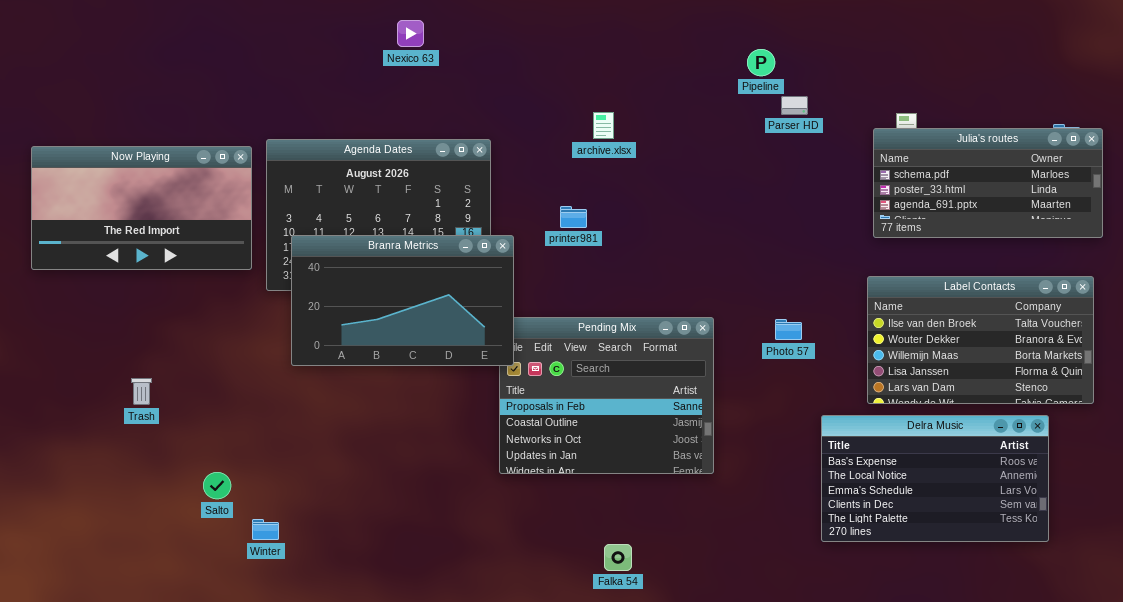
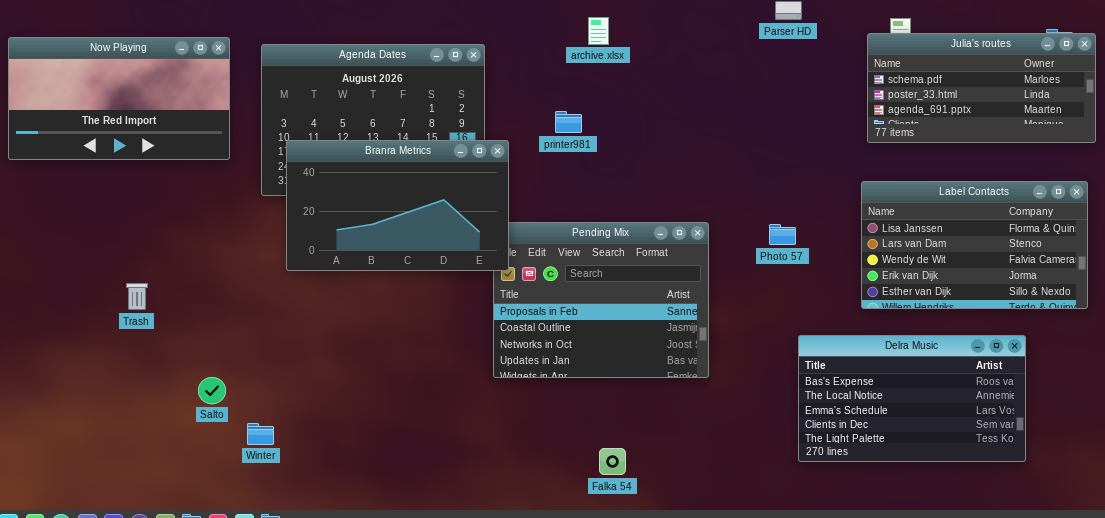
Now Playing: [31,146,252,270] -> [8,37,230,160], moved
Label Contacts: [867,276,1094,404] -> [861,181,1088,309], scrolled down 3 rows
Delra Music: [821,415,1049,542] -> [798,335,1026,462], moved

